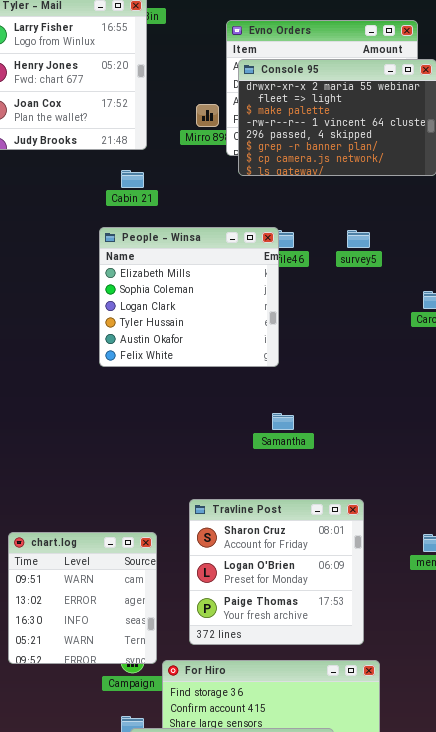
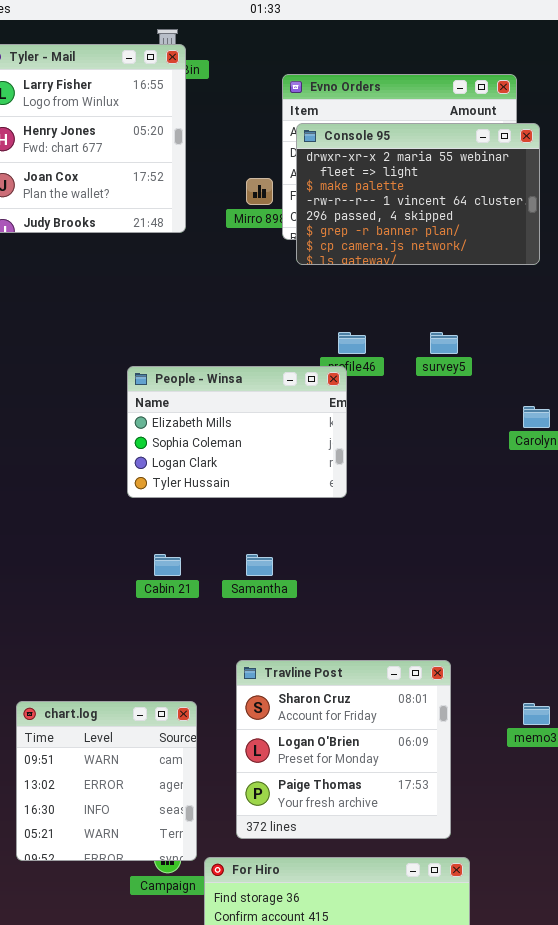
Cabin 21: [121,170,144,188] -> [154,554,181,576], moved
People - Winsa: [99,227,279,367] -> [127,366,347,498], resized
Samantha: [272,413,294,430] -> [246,554,273,576], moved

